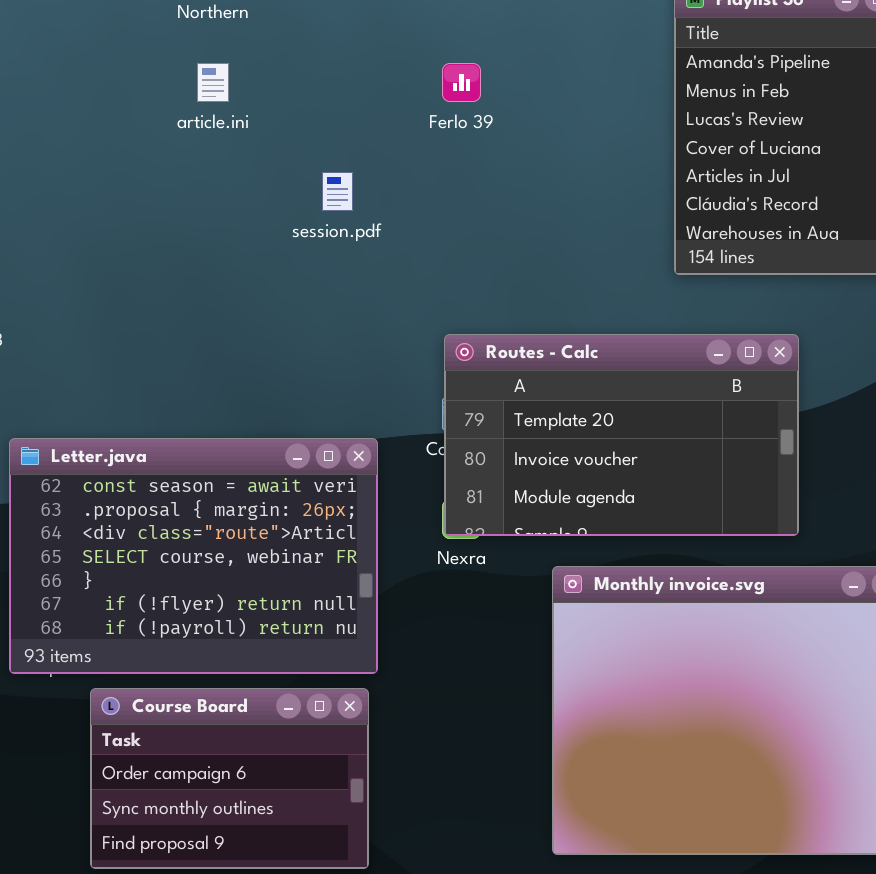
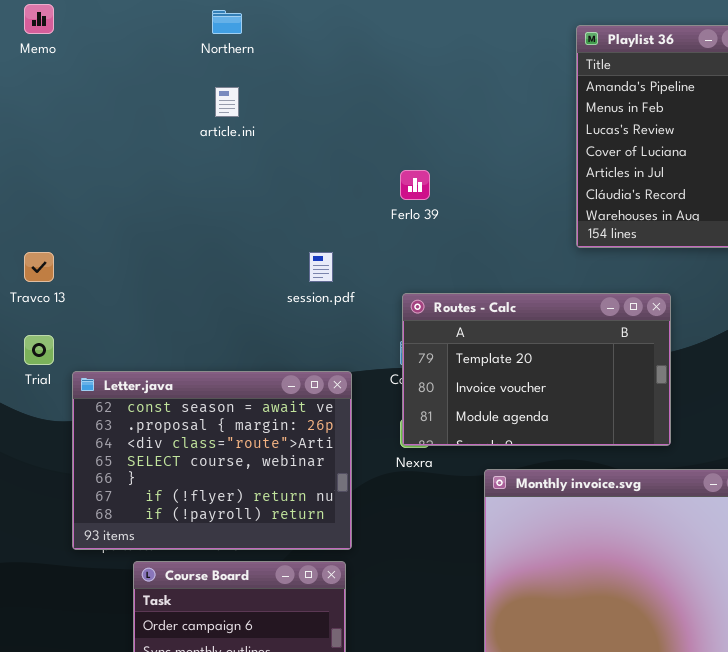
Ferlo 39: [442,63,481,102] -> [400,170,430,200], moved
session.pdf: [322,172,353,211] -> [309,252,333,282], moved

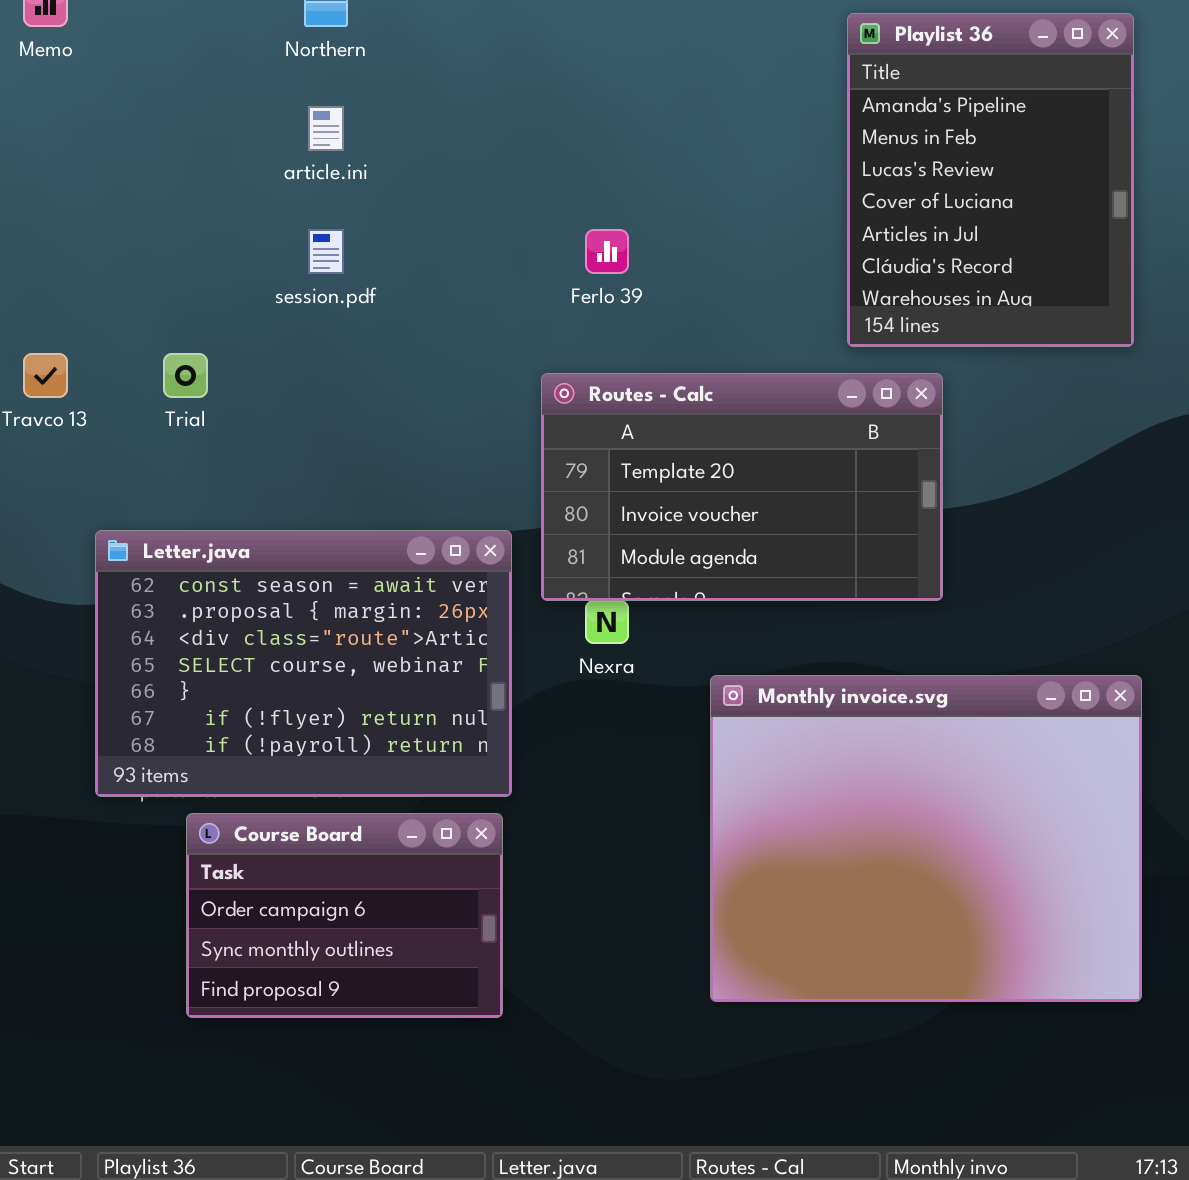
session.pdf: [309,252,333,282] -> [308,229,344,274], moved
Routes - Calc: [402,293,671,446] -> [541,373,943,601], moved
Trial: [24,335,54,365] -> [163,353,208,398], moved

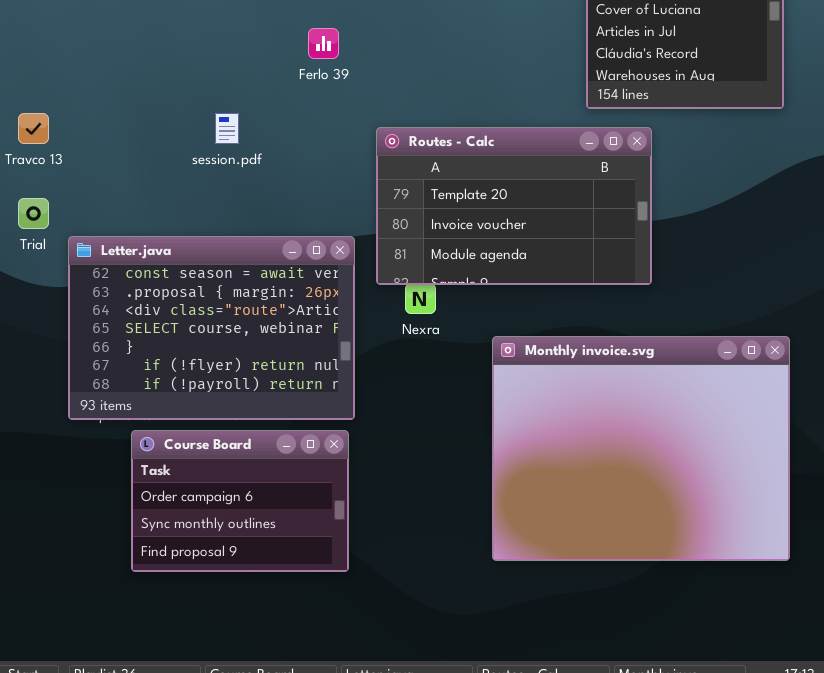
session.pdf: [308,229,344,274] -> [215,113,239,144], moved
Ferlo 39: [585,229,629,274] -> [308,28,339,59], moved
Trial: [163,353,208,398] -> [18,198,49,229], moved

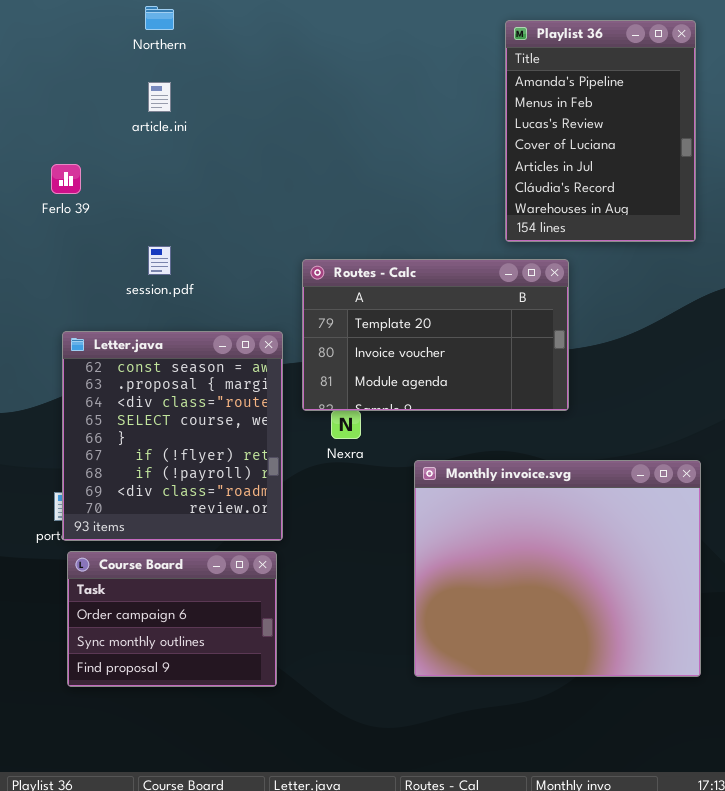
Ferlo 39: [308,28,339,59] -> [51,164,81,194], moved
Letter.java: [68,236,355,420] -> [62,331,283,541], resized

